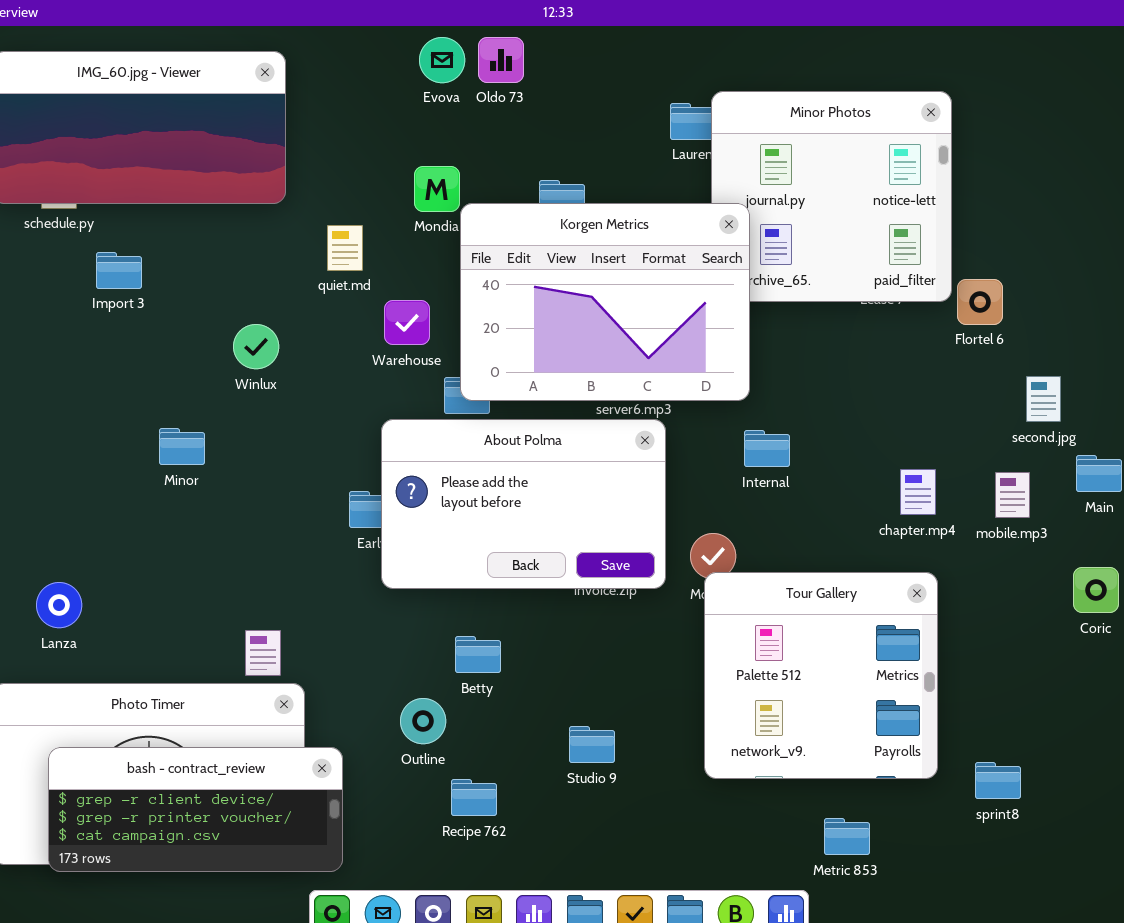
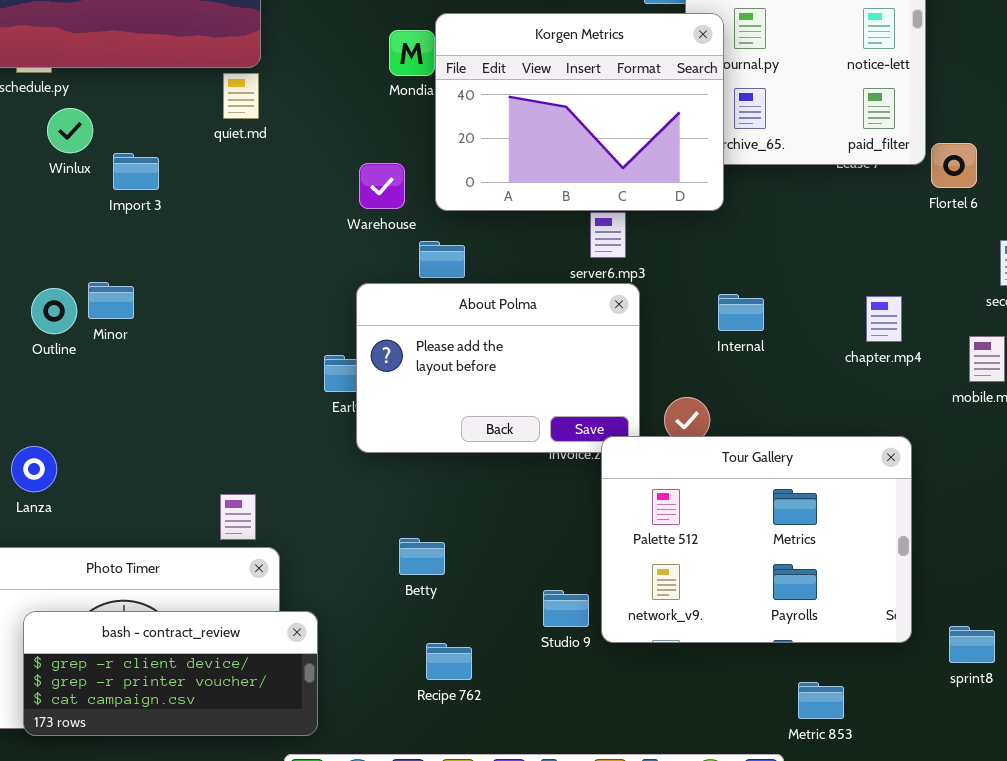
Korgen Metrics: [460,203,750,401] -> [435,13,724,211], moved
quiet.md: [327,225,363,271] -> [223,73,259,119], moved
Import 3: [96,252,142,289] -> [113,153,159,190], moved
Winlux: [233,324,279,369] -> [47,108,93,153], moved
Minor: [159,428,205,465] -> [88,282,134,319], moved
chapter.mp4: [900,469,936,515] -> [866,296,902,342], moved
Tour Gallery: [704,572,938,779] -> [601,436,912,643], resized
Betty: [455,636,501,673] -> [399,538,445,575], moved
Outline: [400,698,446,744] -> [31,288,77,334], moved

